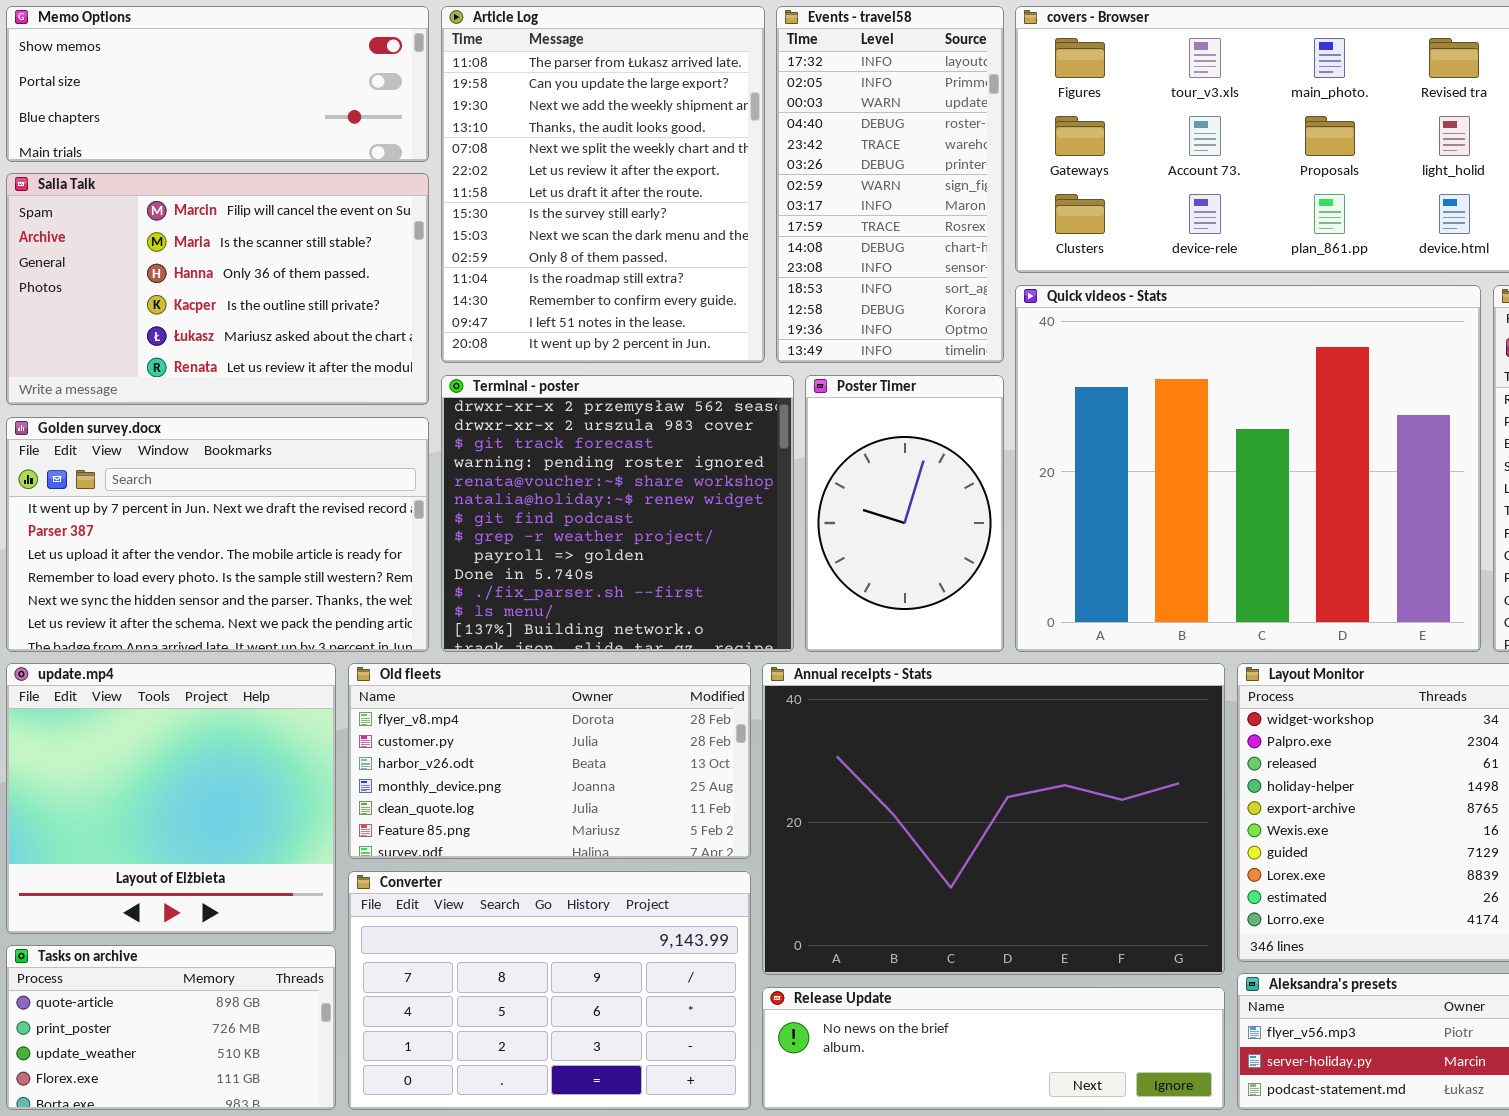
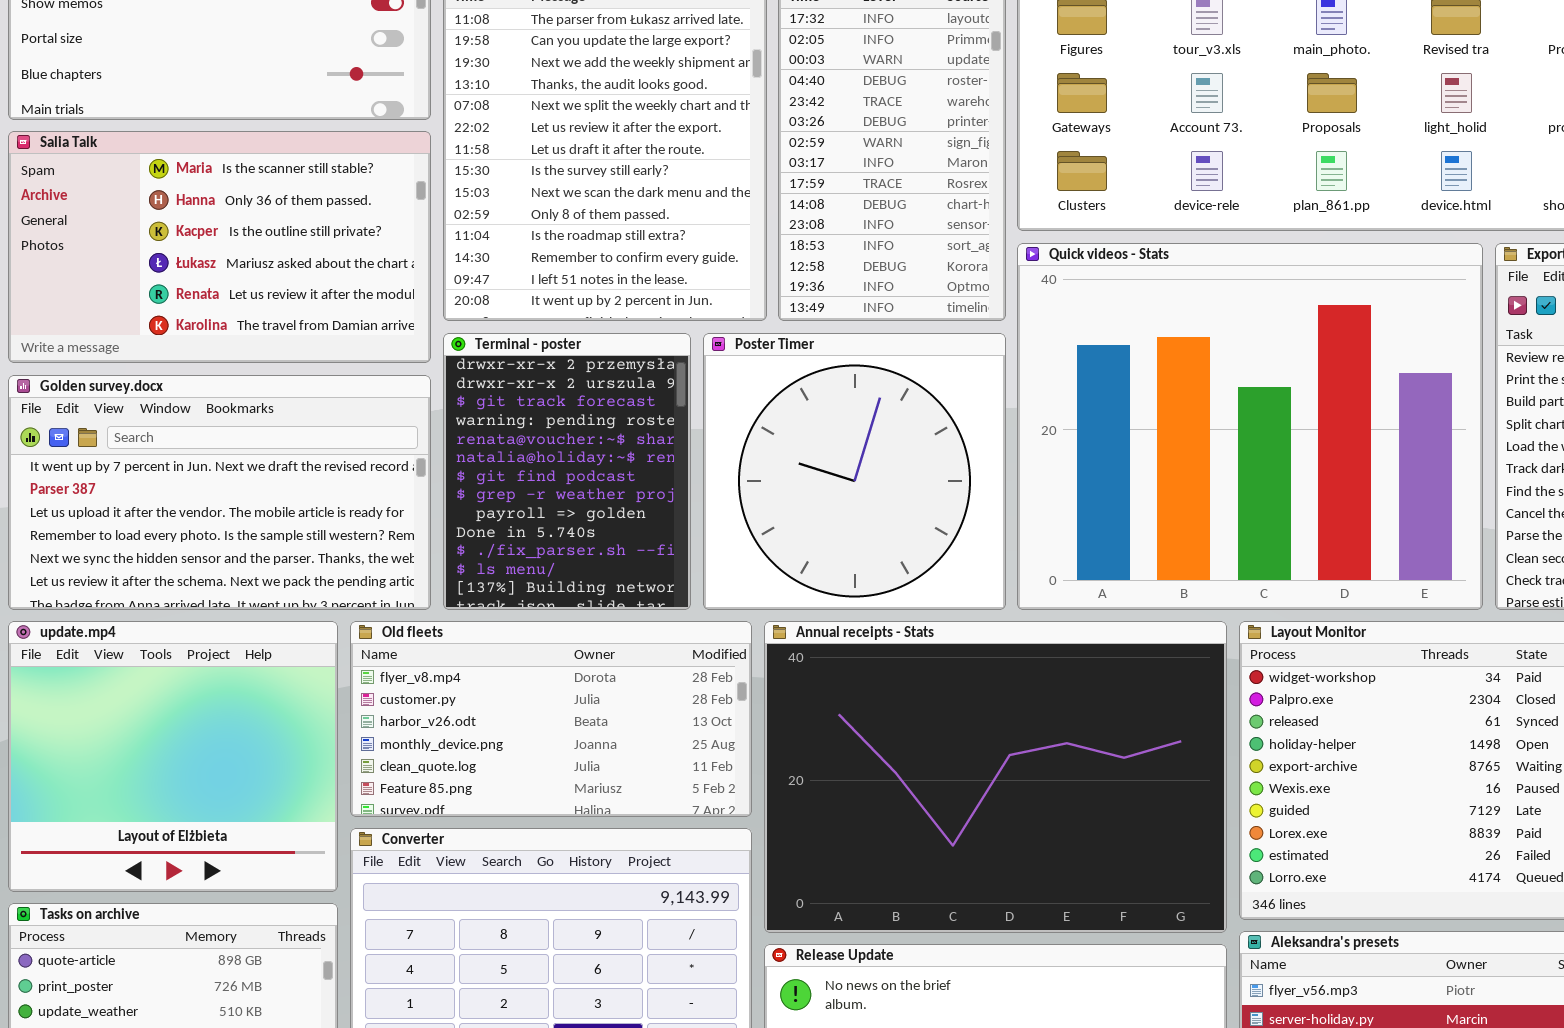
Salia Talk: [6,173,429,405] -> [8,131,431,363], scrolled down 1 row
Terminal - poster: [441,375,794,652] -> [443,333,691,610], resized
Poster Timer: [805,375,1004,652] -> [703,333,1006,610], resized

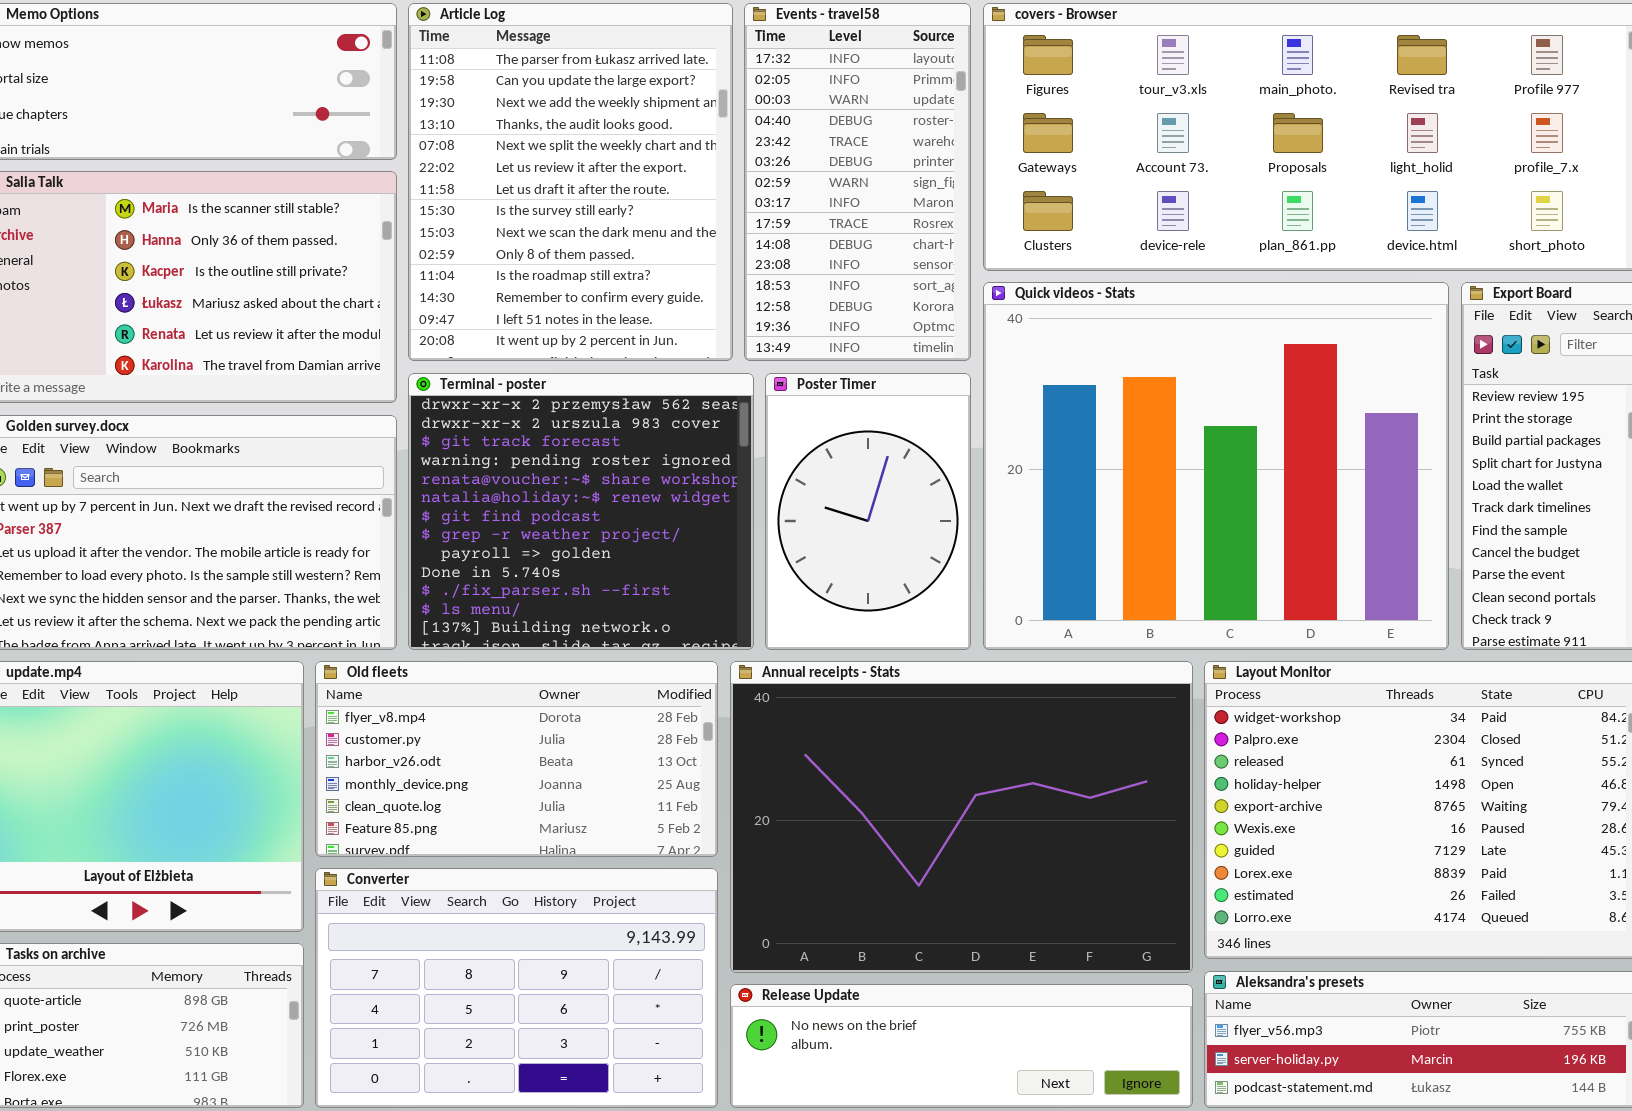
Terminal - poster: [443,333,691,610] -> [408,373,754,650], resized
Poster Timer: [703,333,1006,610] -> [765,373,971,650], resized

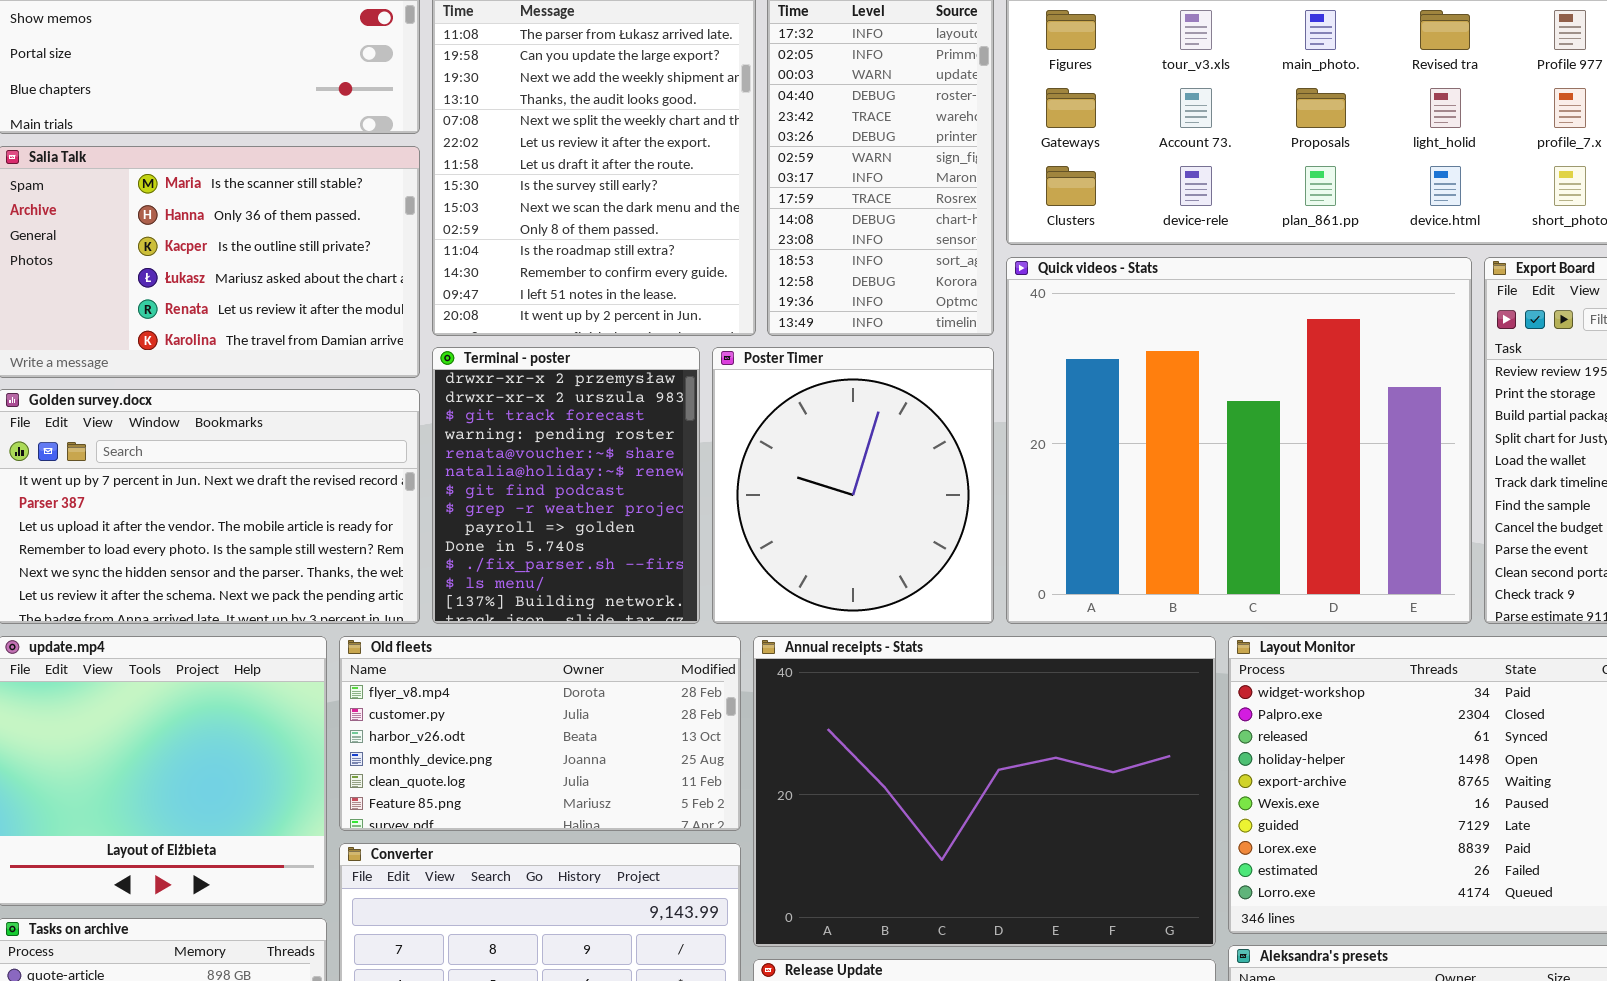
Terminal - poster: [408,373,754,650] -> [432,347,700,624], resized
Poster Timer: [765,373,971,650] -> [712,347,994,624], resized

